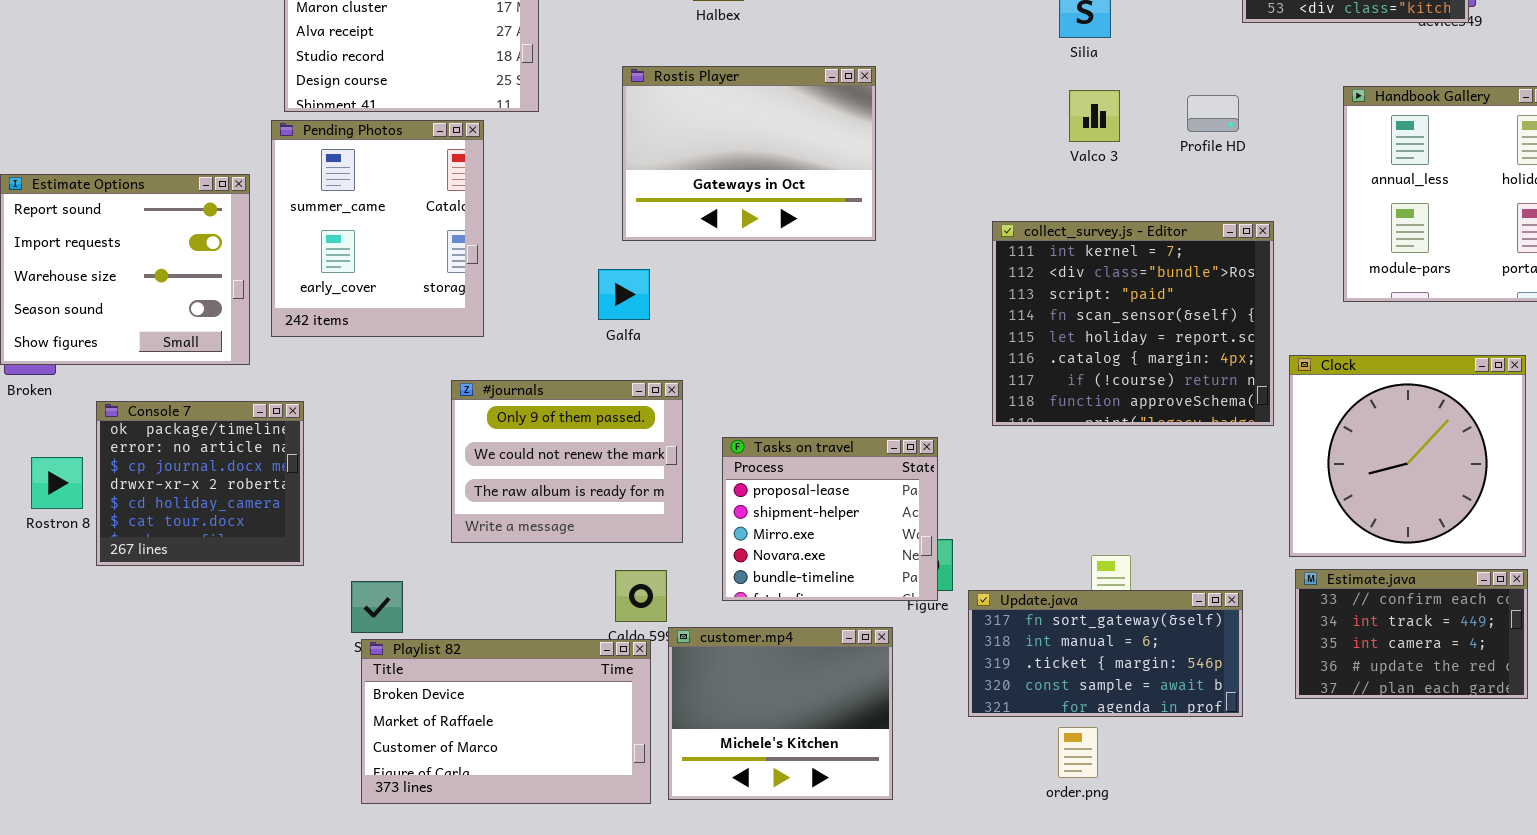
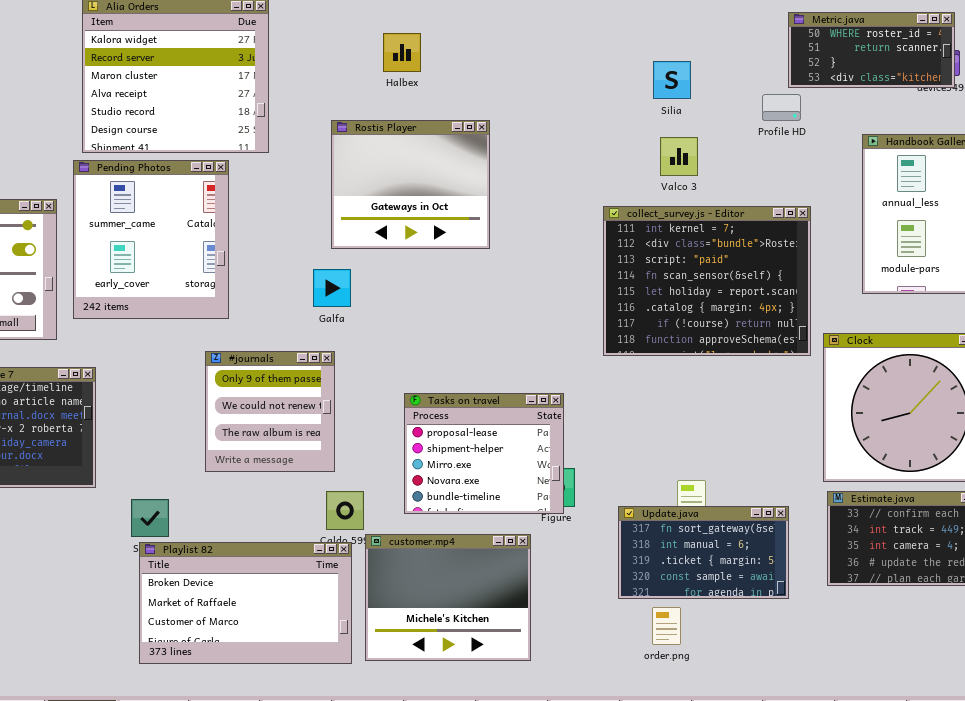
Rostis Player: [622,66,876,241] -> [331,120,490,249], resized
Profile HD: [1187,95,1239,132] -> [762,94,801,121], moved
collect_survey.js - Editor: [992,221,1274,426] -> [603,206,811,356], moved
#journals: [451,380,683,543] -> [205,351,335,472], resized
Update.java: [968,590,1243,717] -> [618,506,789,599], resized

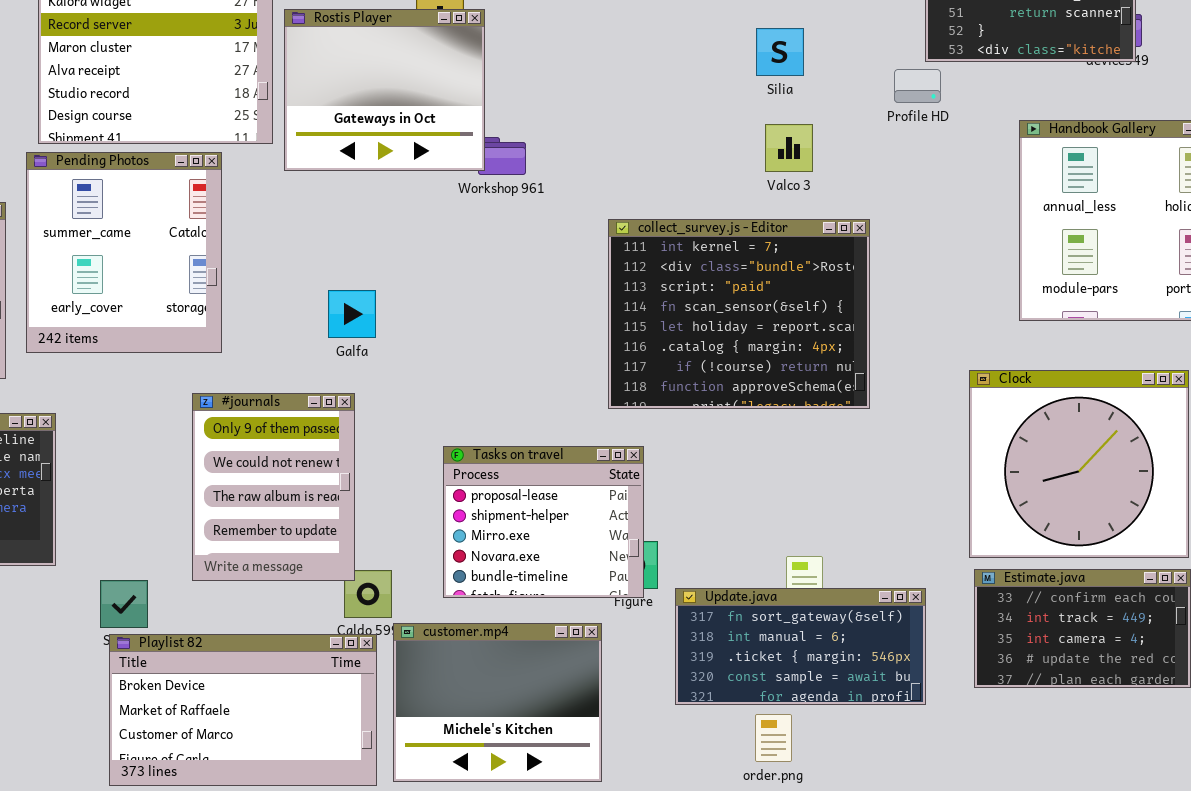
Rostis Player: [331,120,490,249] -> [284,9,485,171], moved
collect_survey.js - Editor: [603,206,811,356] -> [608,219,870,409], moved
#journals: [205,351,335,472] -> [192,393,355,581], resized
Update.java: [618,506,789,599] -> [675,588,926,705], resized

